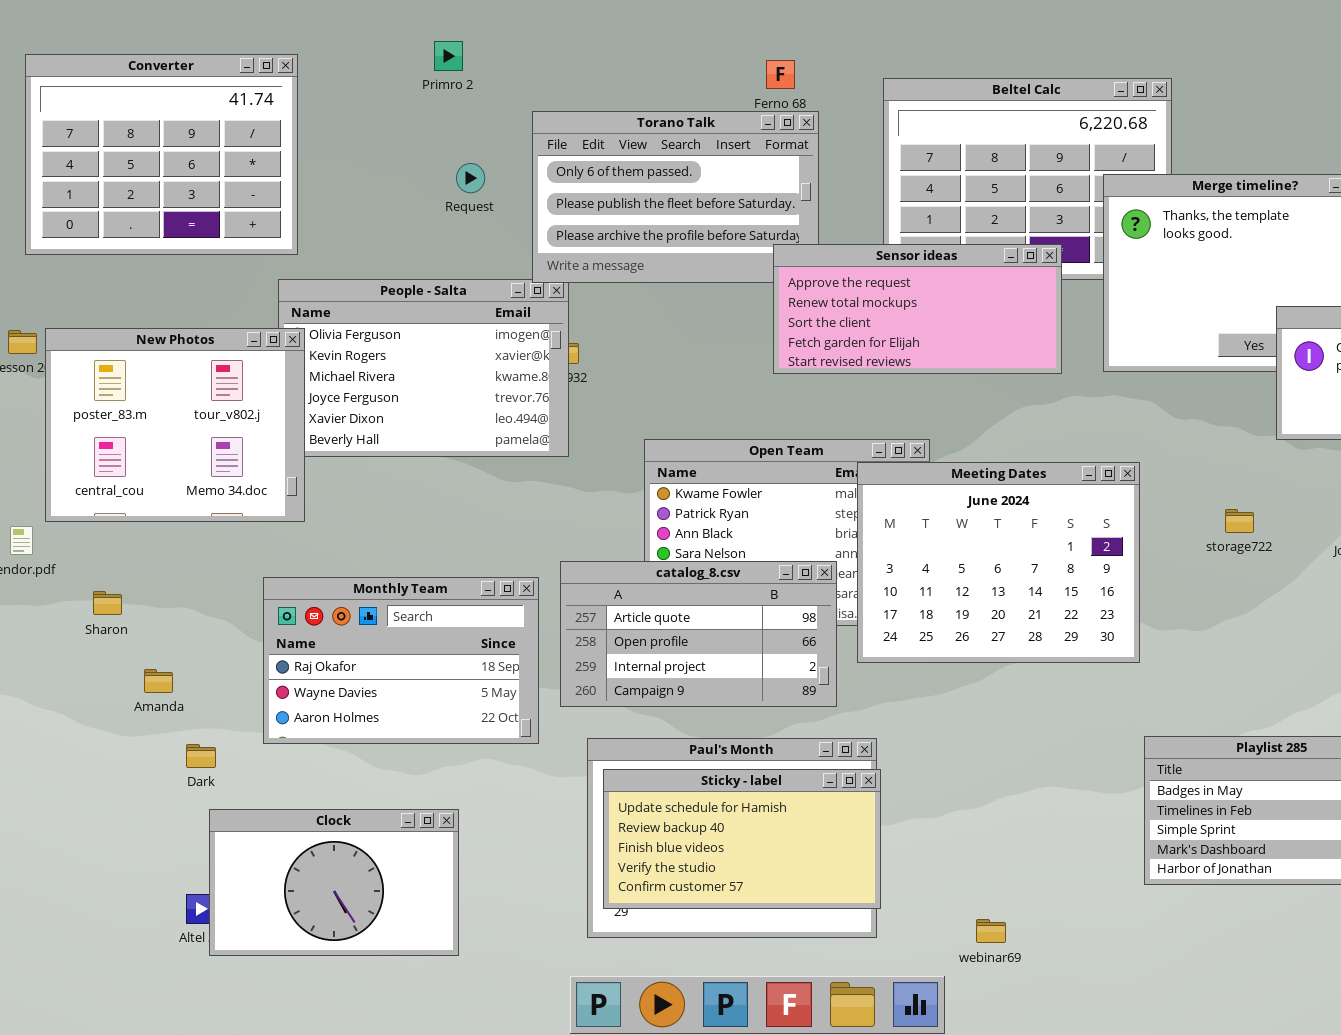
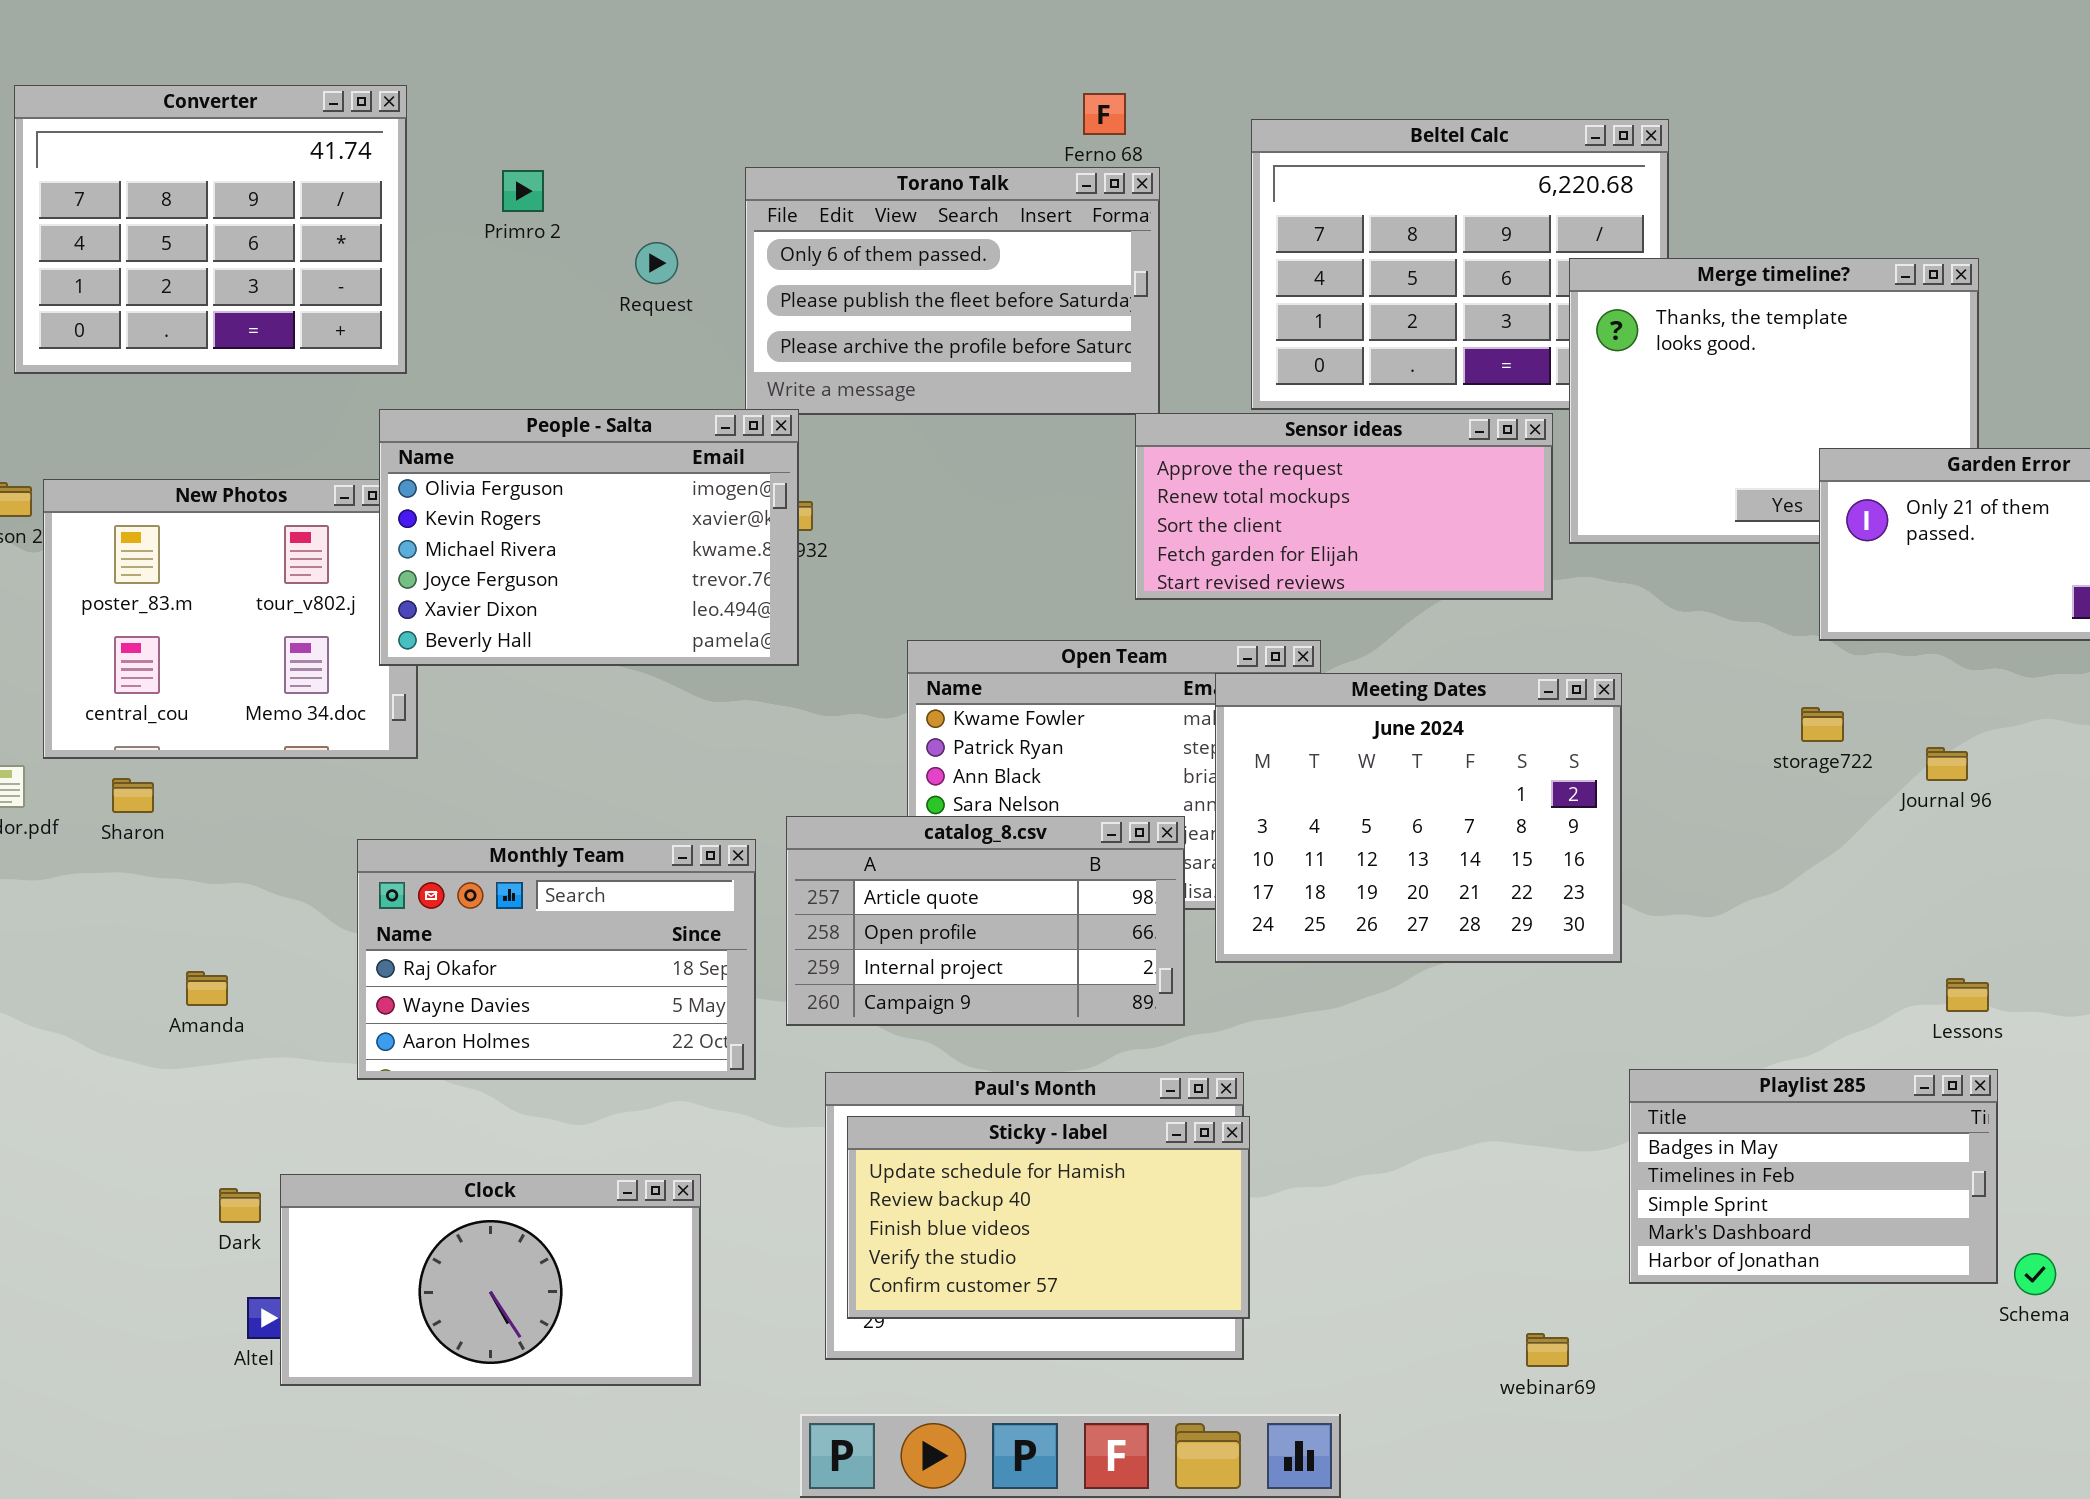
Primro 2: [434,41,463,71] -> [502,170,544,212], moved
Sensor ideas: [773,244,1062,374] -> [1135,413,1553,600], moved
People - Salta: [278,279,569,457] -> [379,409,799,666], raised
storage722: [1225,509,1254,533] -> [1801,707,1844,742], moved
Sharon: [93,591,122,615] -> [112,778,154,813], moved
Dark: [186,744,216,768] -> [219,1188,261,1223], moved
Clock: [209,809,459,956] -> [280,1174,701,1386], resized
webinar69: [976,919,1006,943] -> [1526,1333,1569,1367], moved

